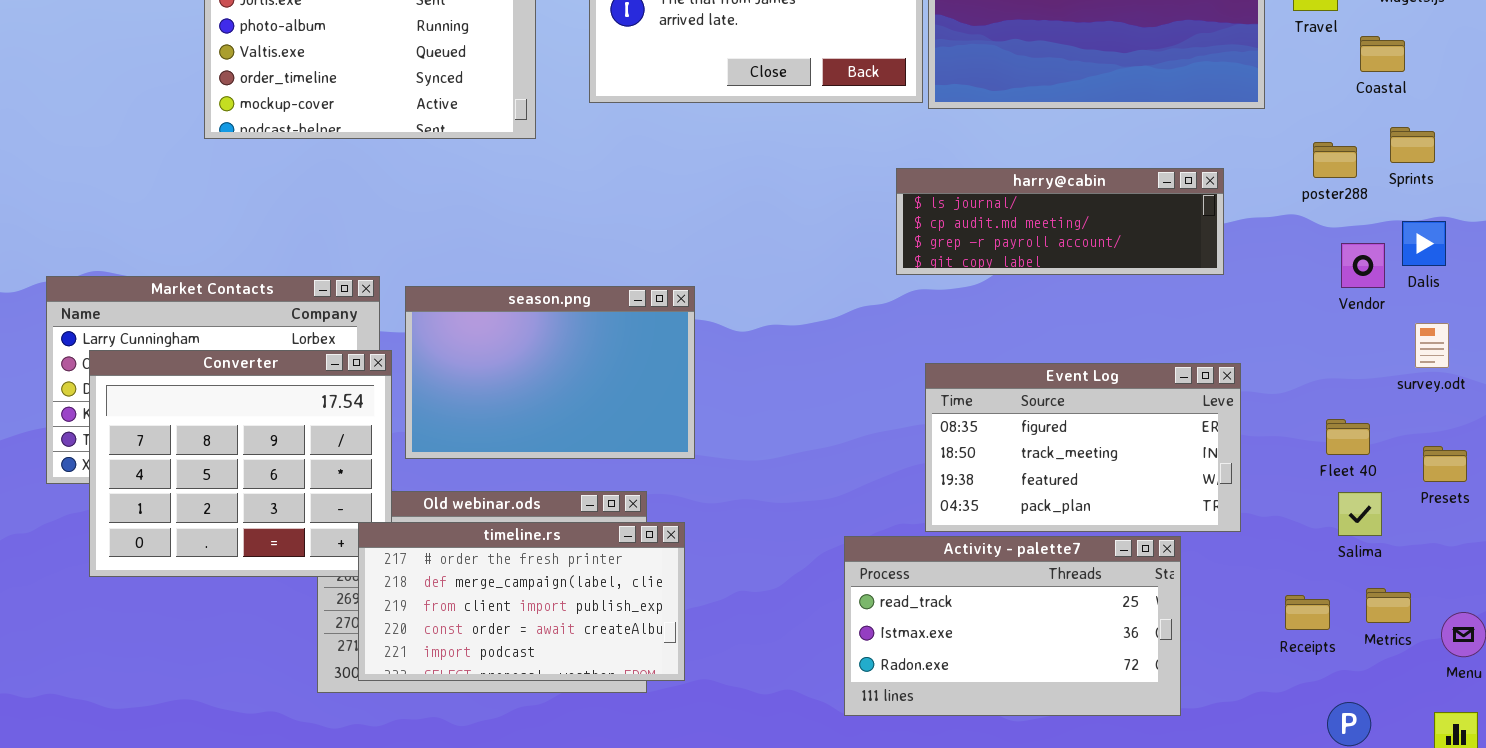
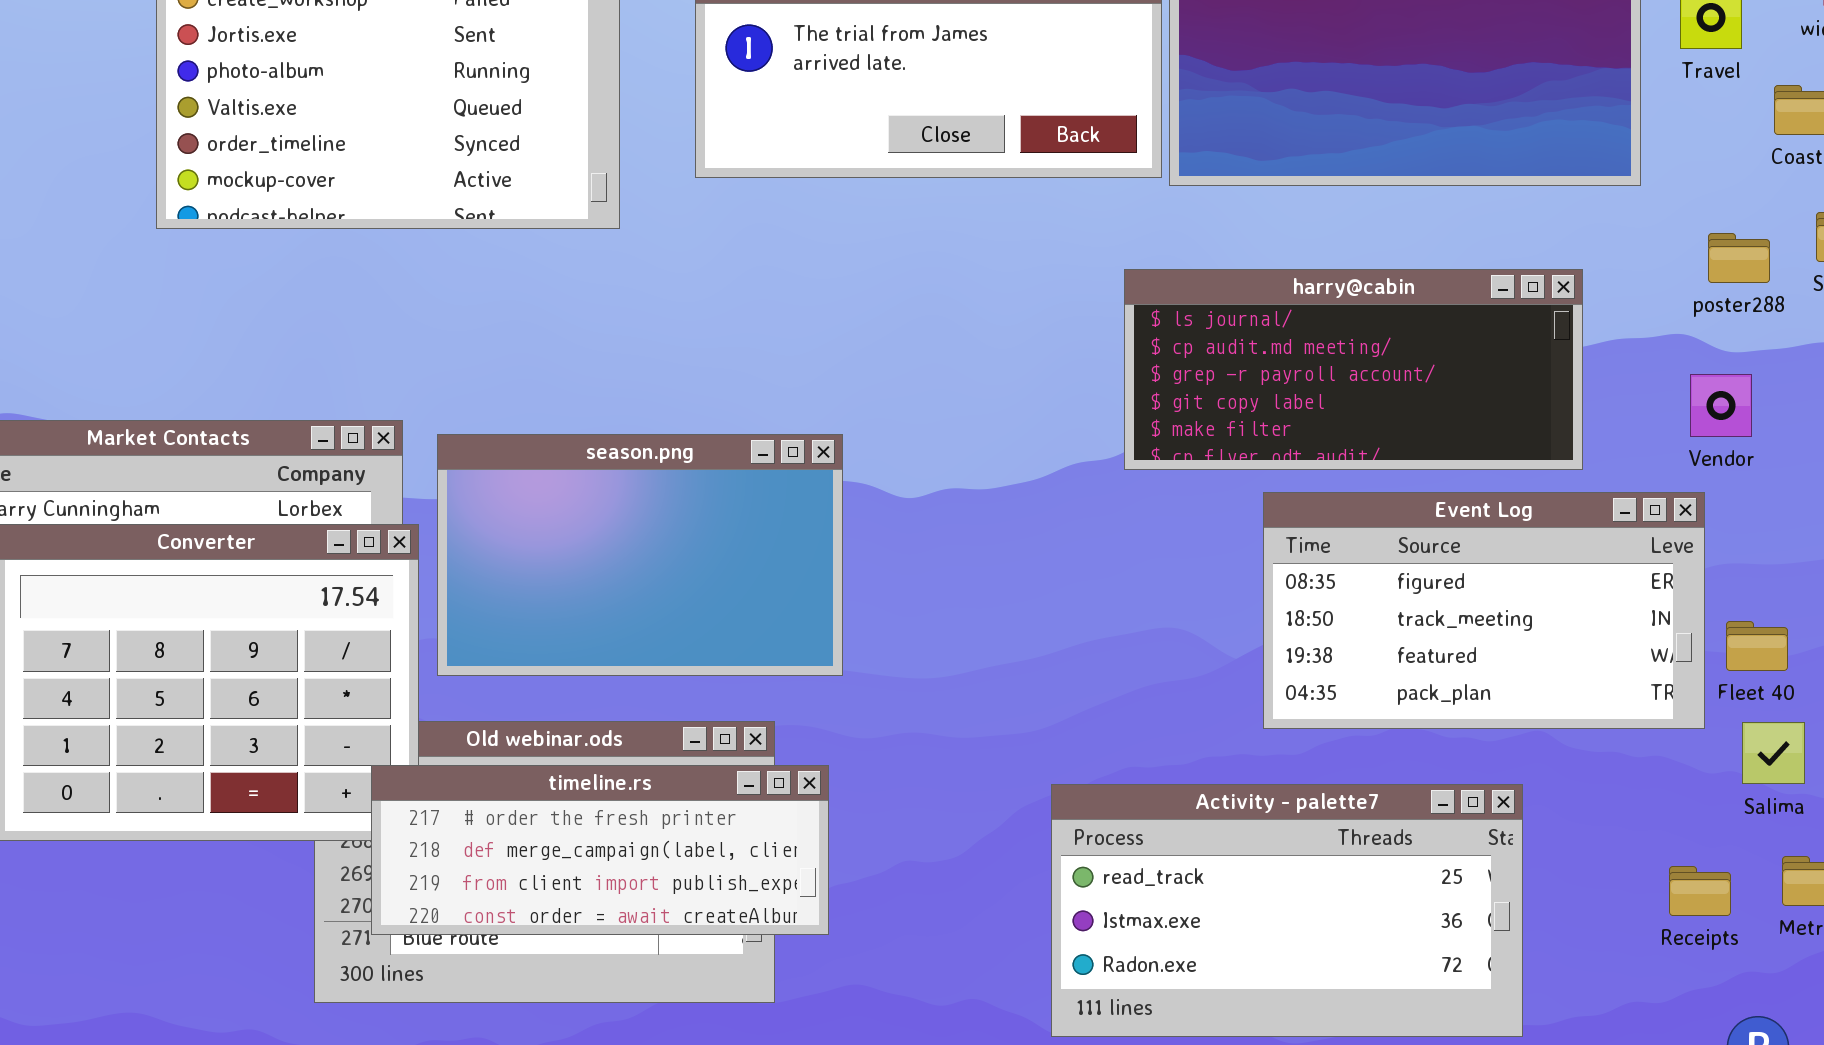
harry@cabin: [896,168,1224,275] -> [1124,269,1583,470], resized
Vendor: [1341,243,1385,288] -> [1690,374,1752,437], moved
Event Log: [925,363,1241,532] -> [1263,492,1705,729], moved
timeline.rs: [358,522,685,681] -> [371,765,829,935], resized

